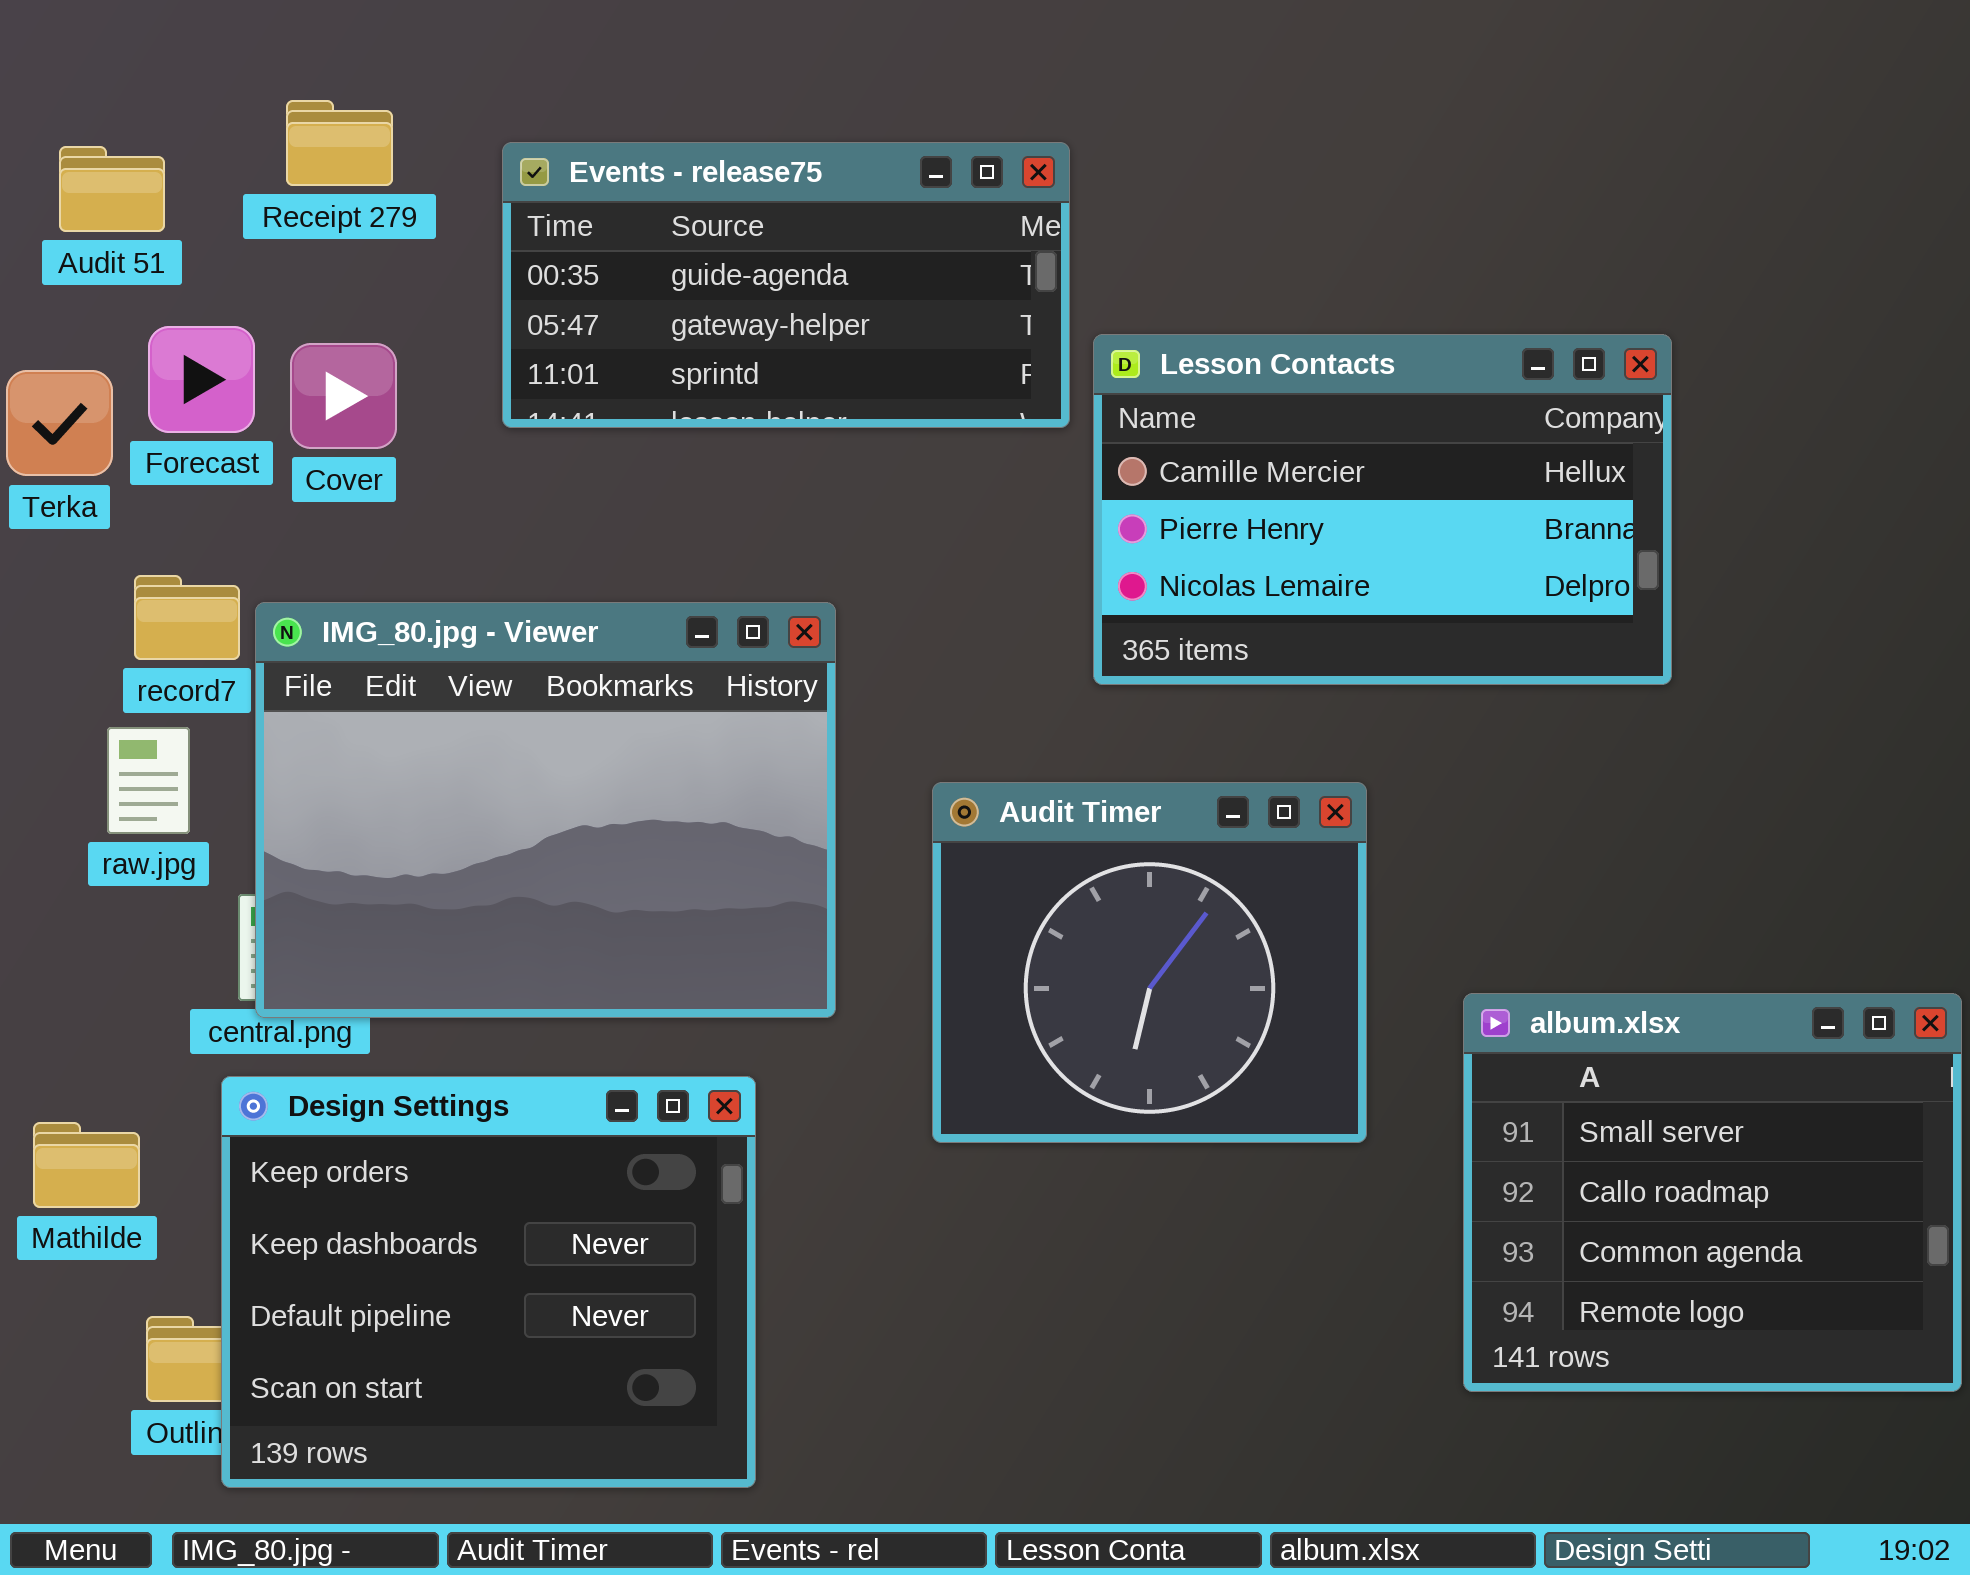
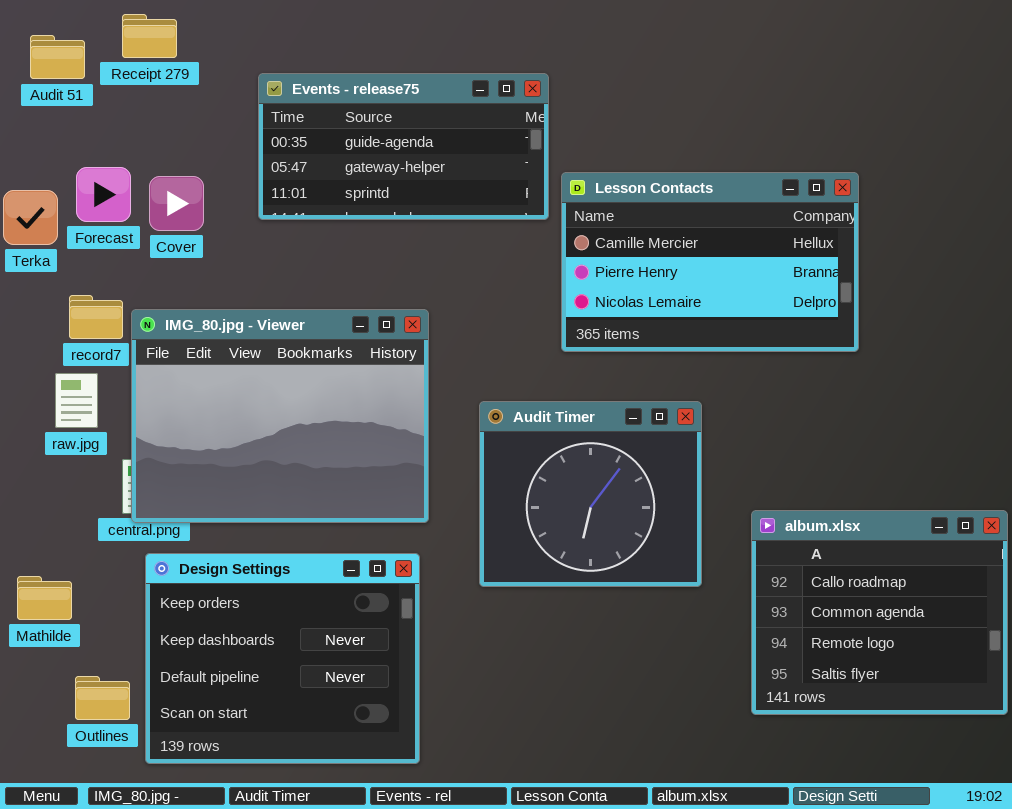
Receipt 279: [286,100,393,186] -> [122,14,177,58], moved
Audit 51: [59,146,165,232] -> [30,35,85,79], moved
album.xlsx: [1463,993,1962,1392] -> [751,510,1008,715], scrolled down 1 row
Design Settings: [221,1076,756,1488] -> [145,553,420,764], moved

